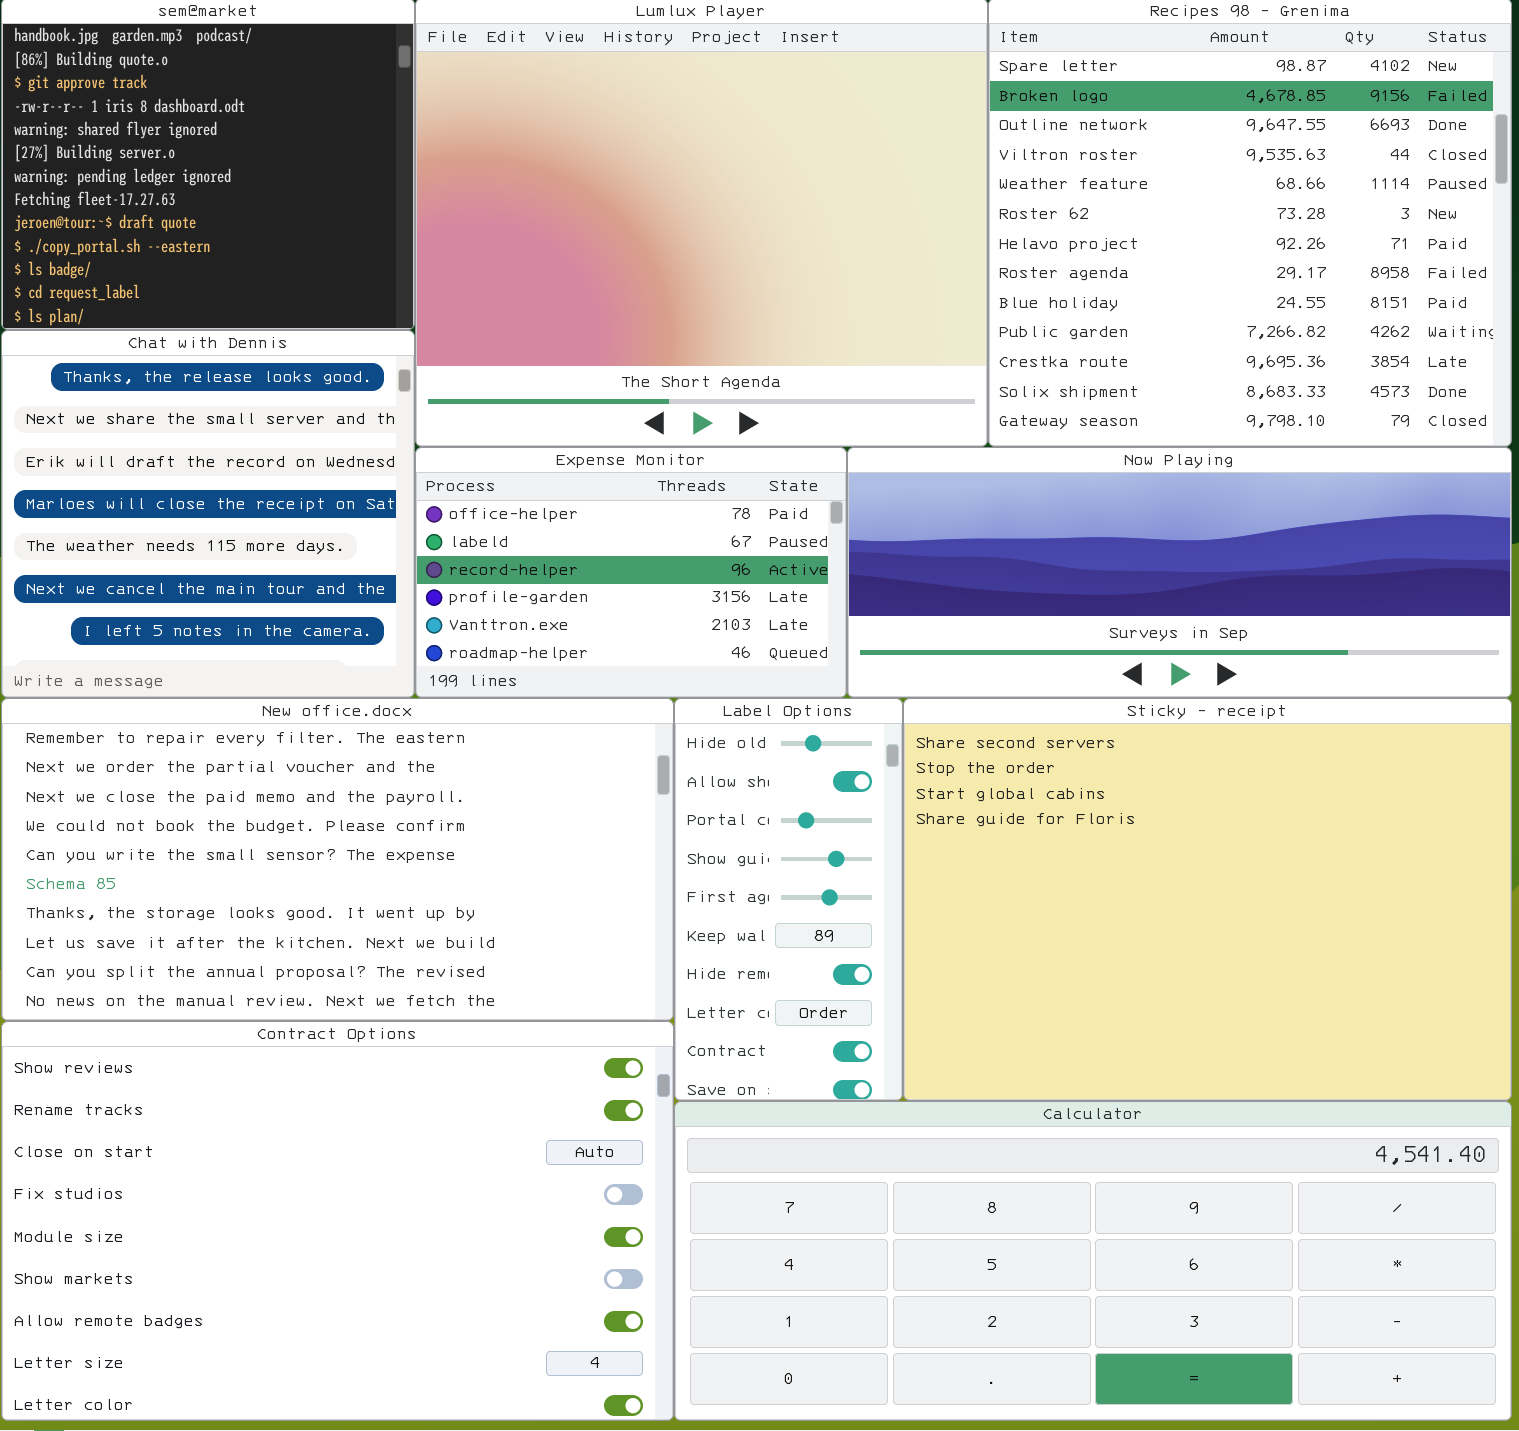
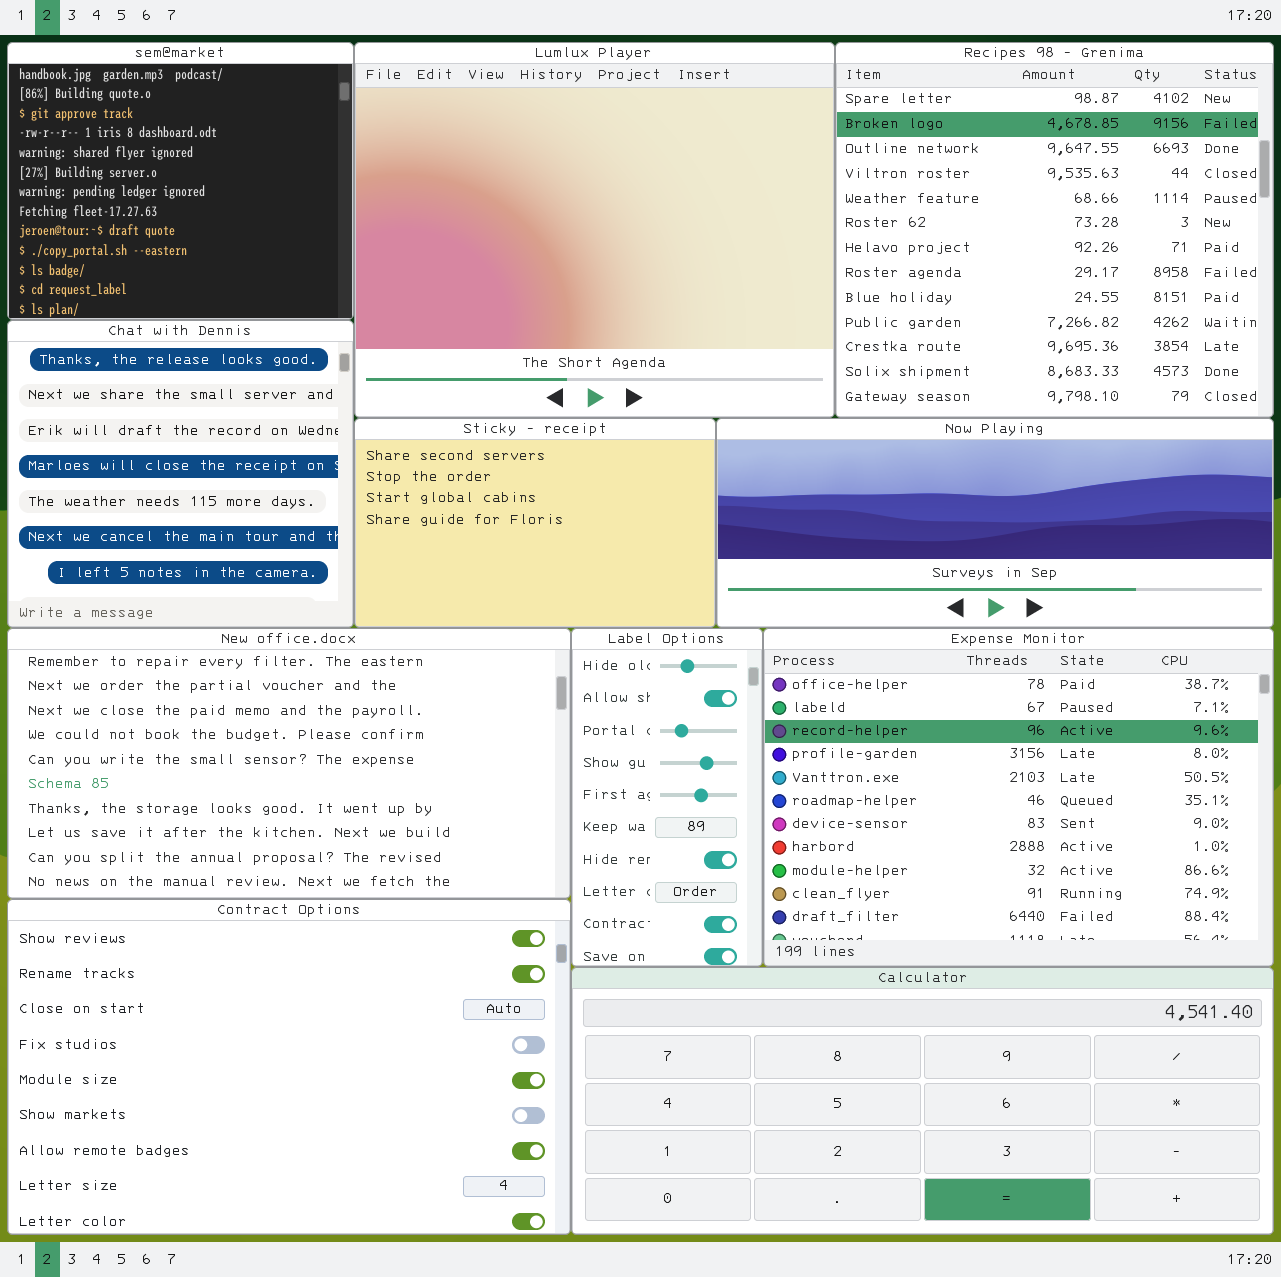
Expense Monitor: [415,447,847,698] -> [763,628,1274,967], moved, resized
Sticky - receipt: [903,698,1512,1101] -> [354,418,716,628], moved, resized

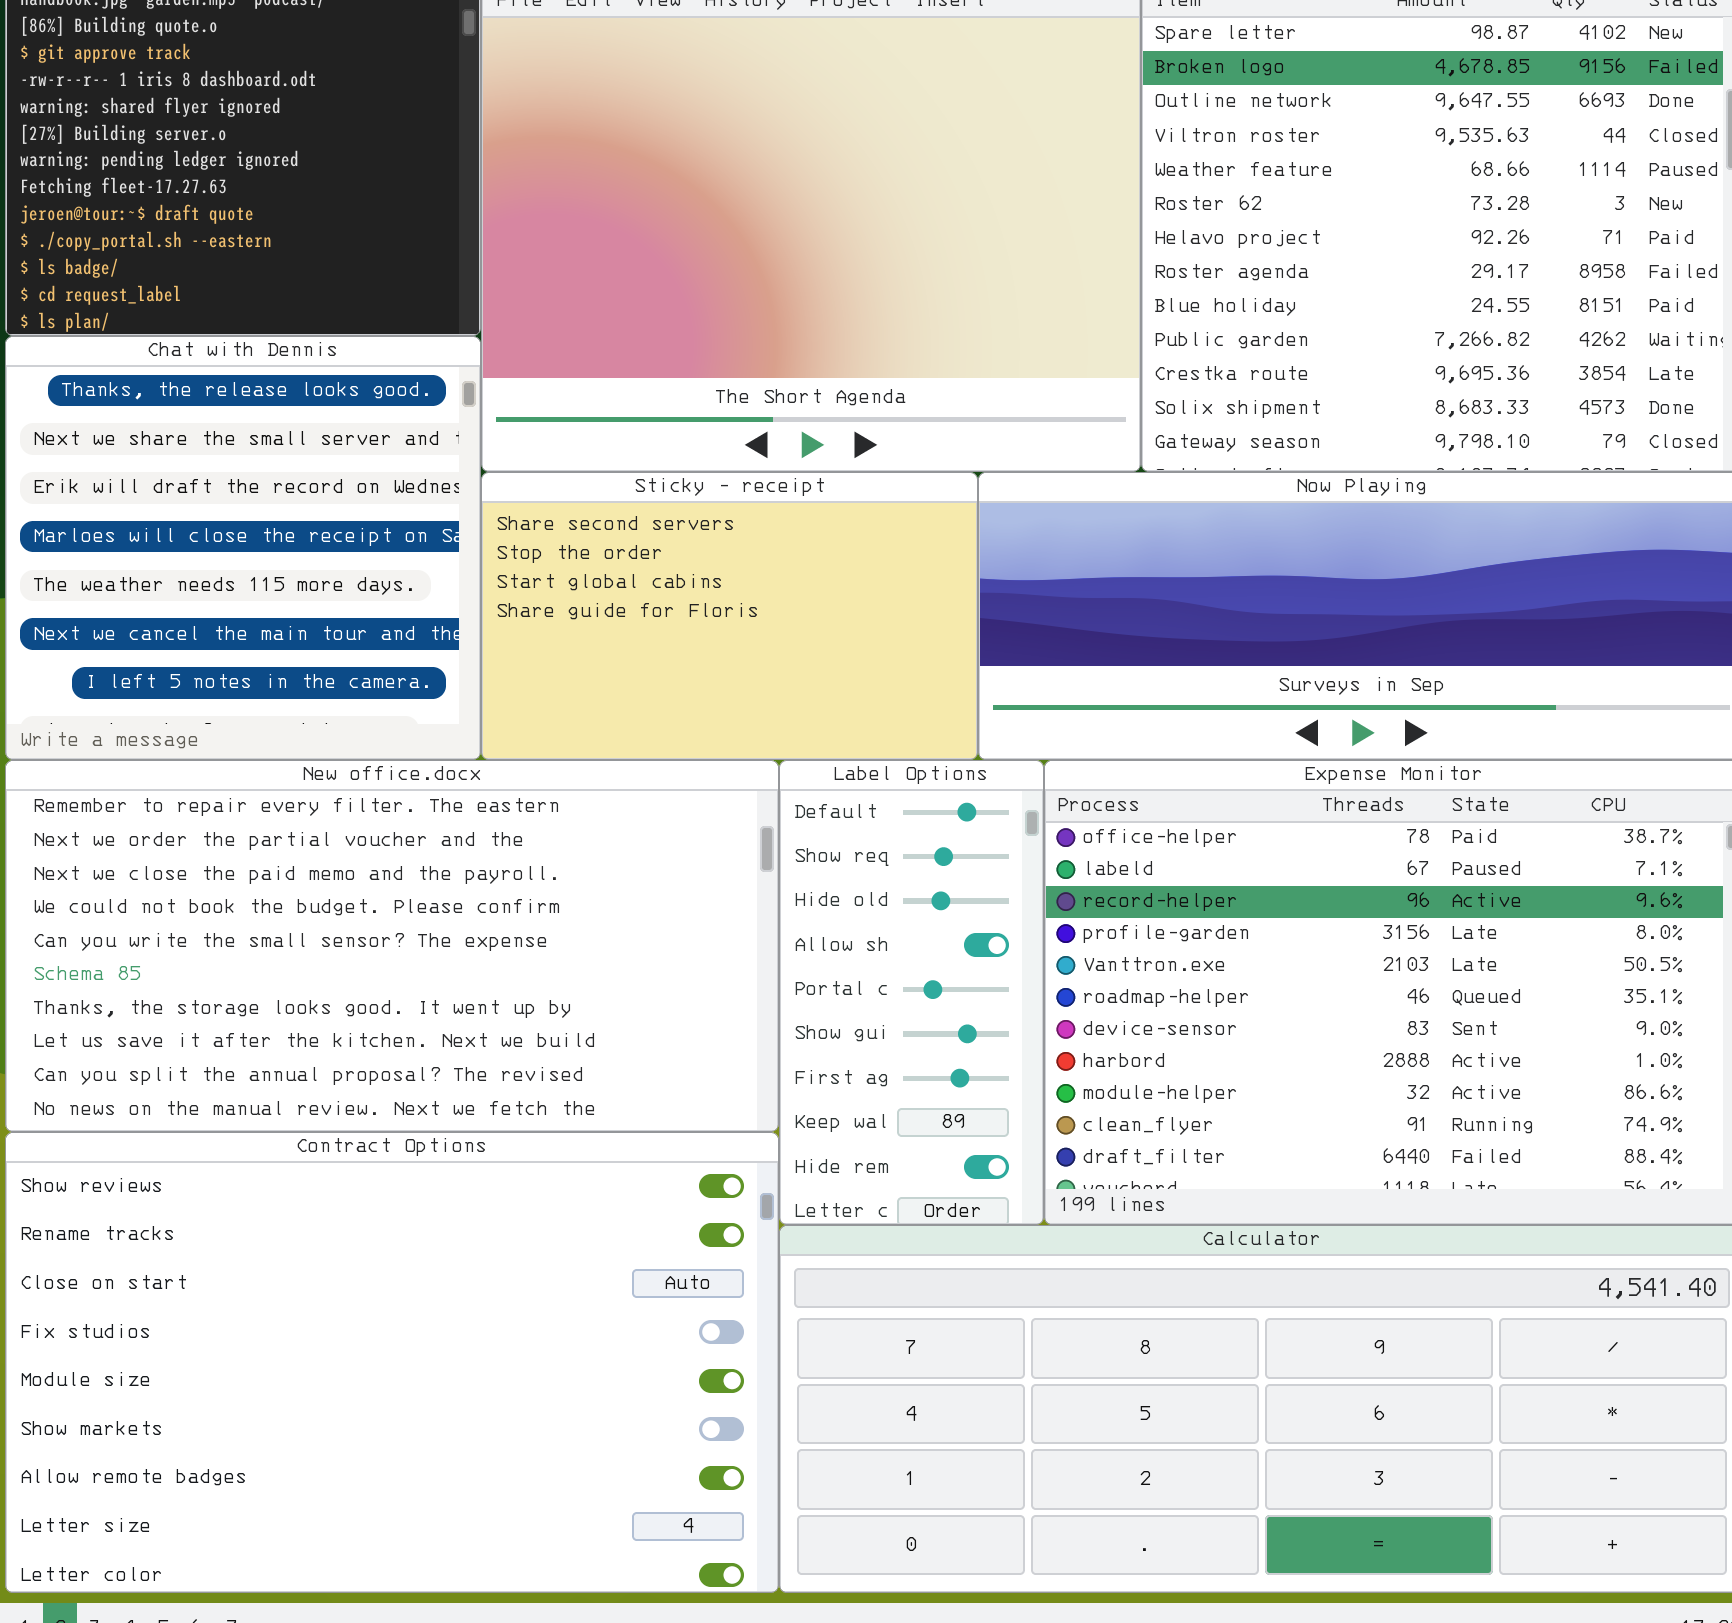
Label Options: [571,628,763,967] -> [779,760,1044,1225], scrolled up 2 rows

